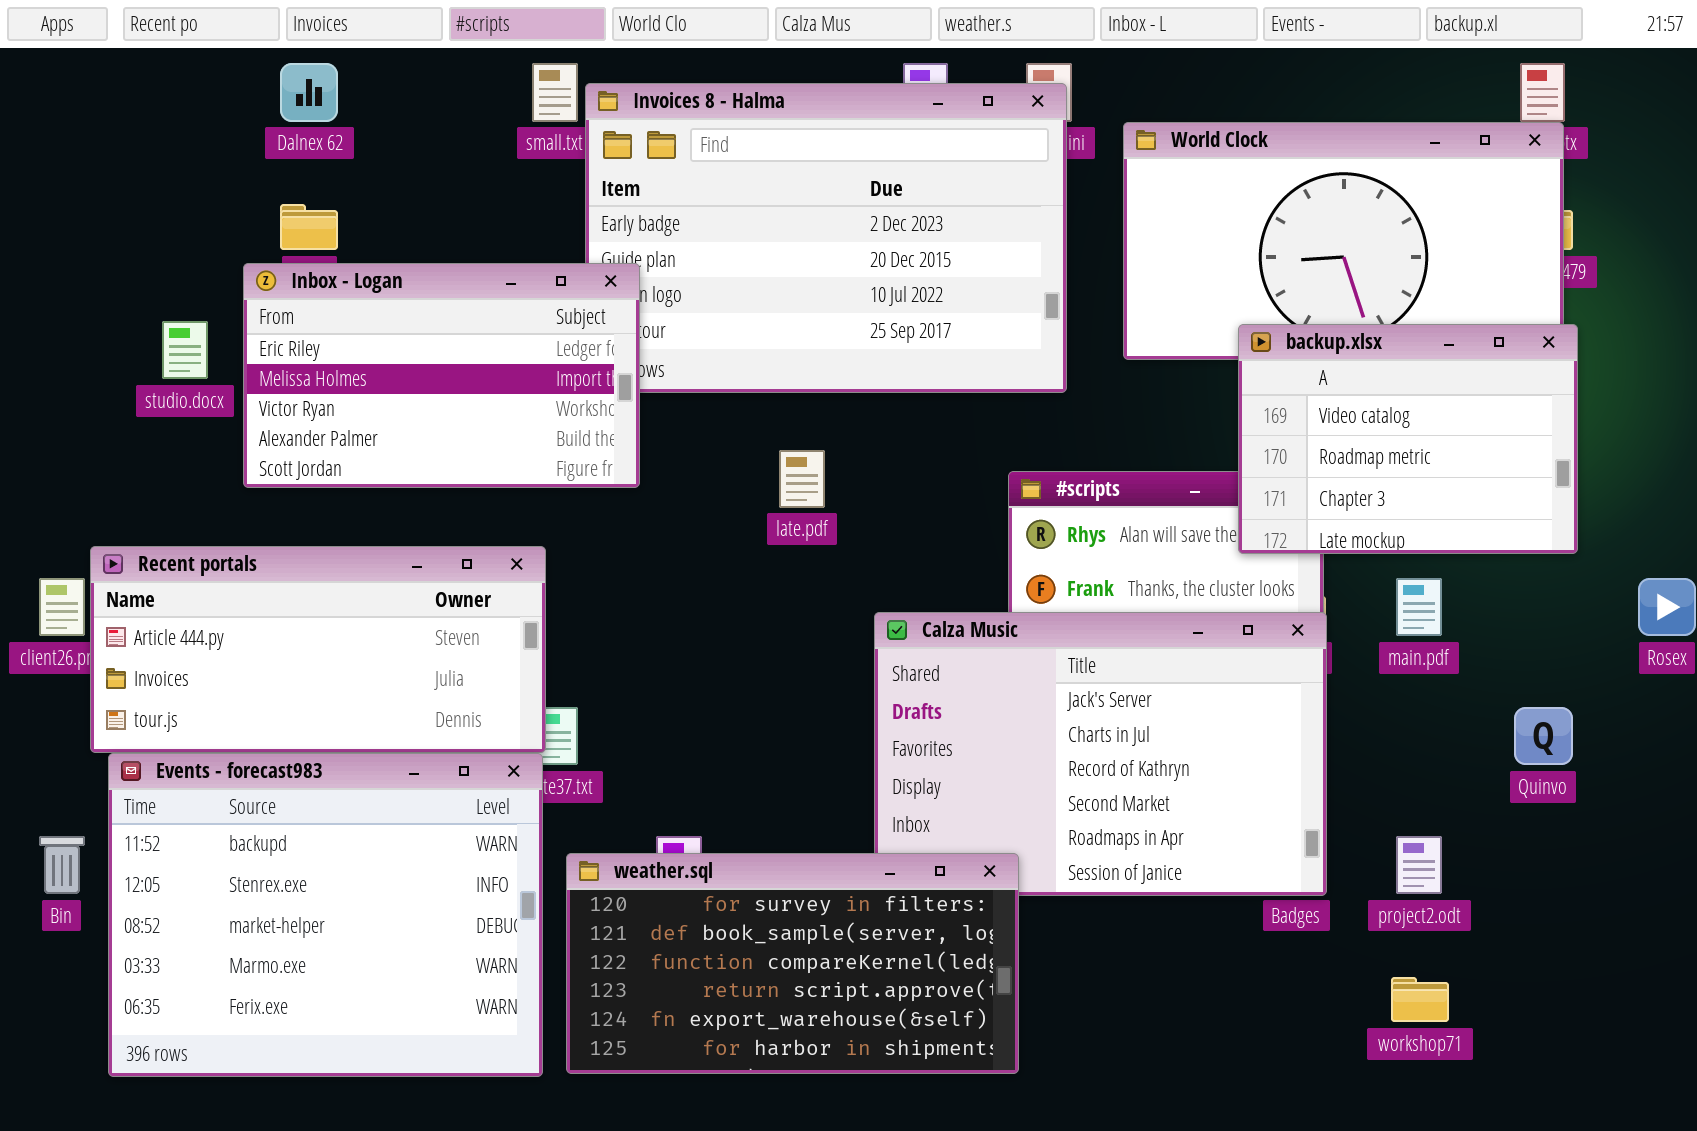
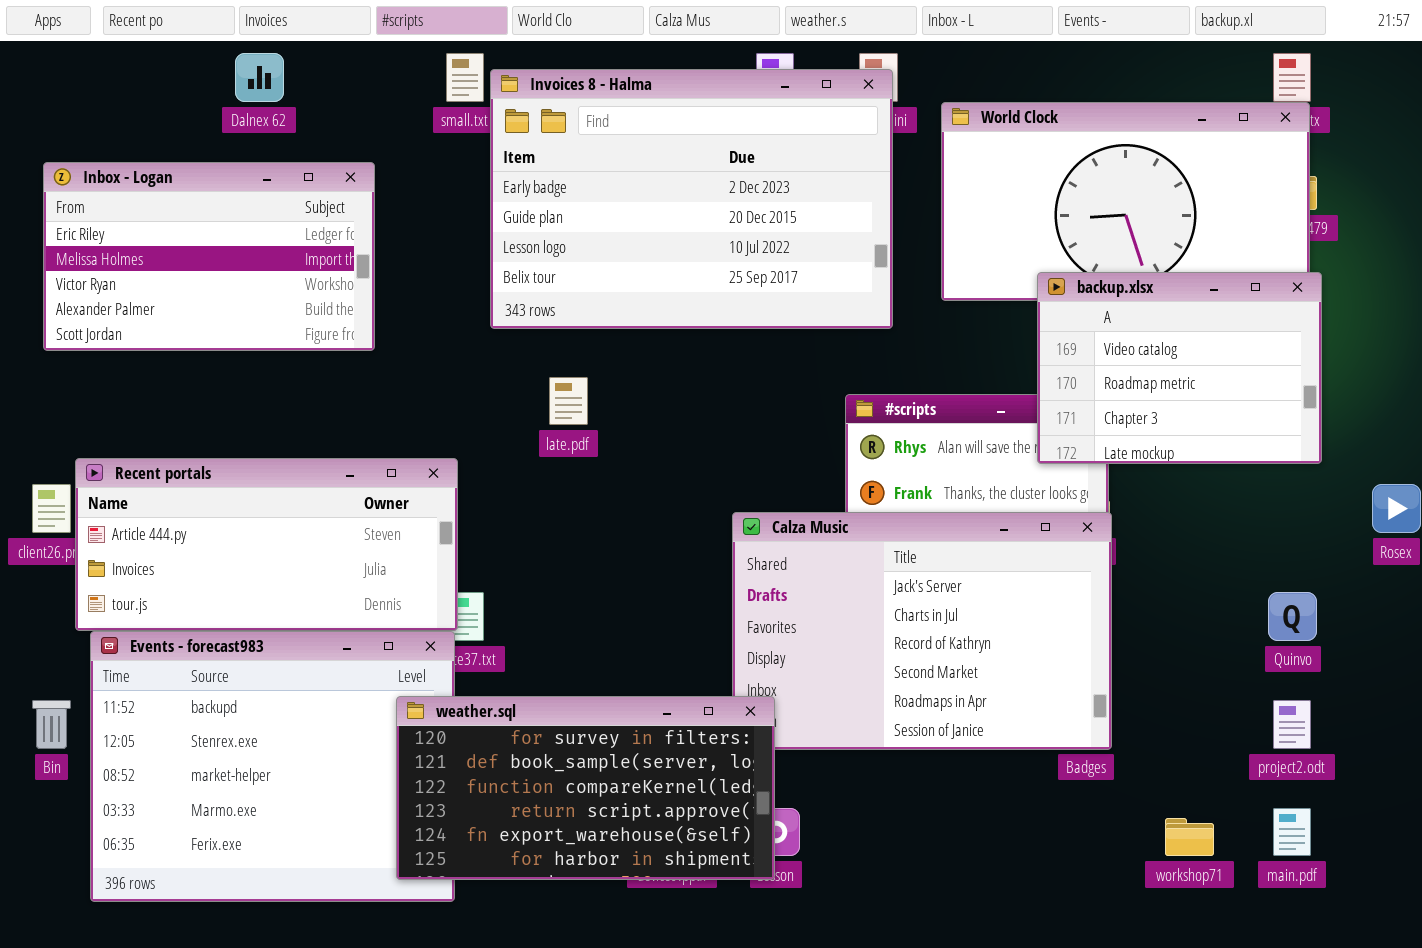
Inbox - Logan: [243,263,640,488] -> [43,162,375,351], moved
late.pdf: [779,450,825,508] -> [549,377,588,425], moved
main.pdf: [1396,578,1442,636] -> [1273,808,1311,856], moved
project2.odt: [1396,836,1442,894] -> [1273,700,1311,749], moved
weather.sql: [566,853,1019,1074] -> [396,696,775,880], moved

